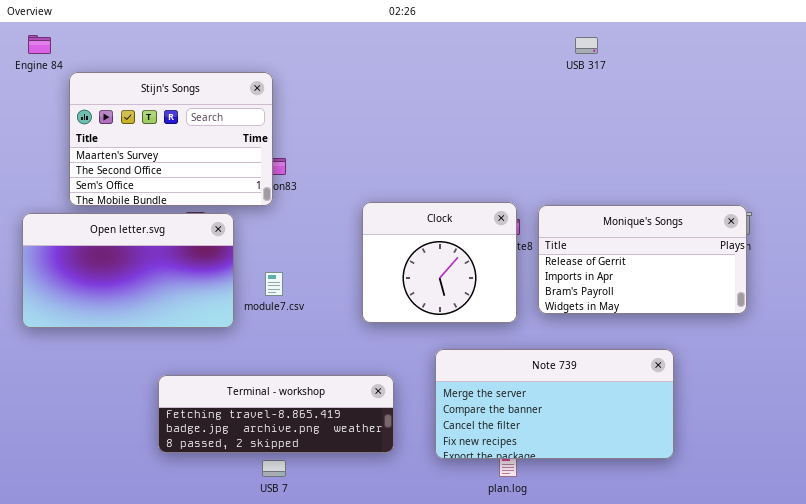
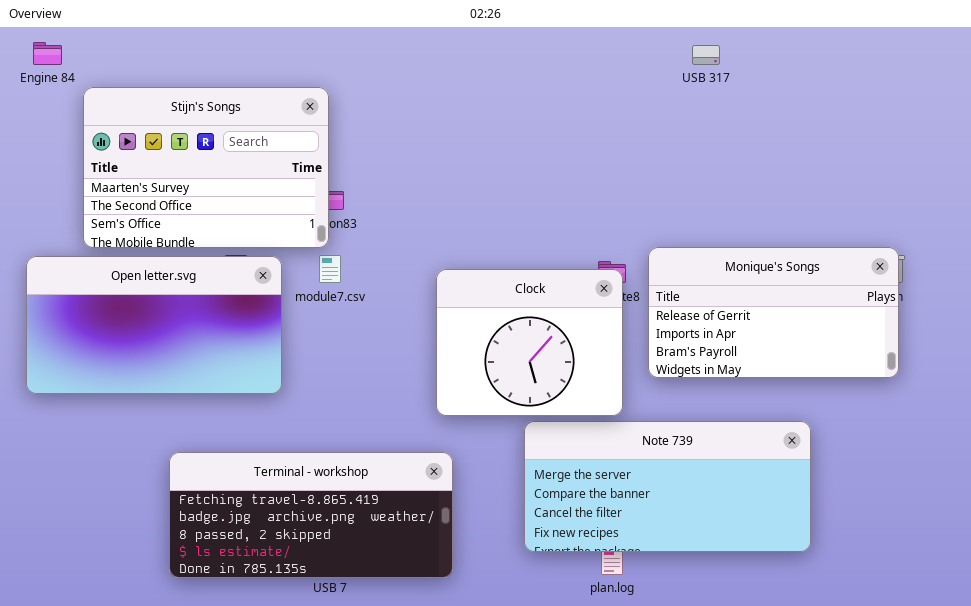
Clock: [362,202,517,323] -> [436,269,623,416], moved
module7.csv: [265,272,283,296] -> [319,255,341,283], moved
Terminal - workshop: [158,375,394,453] -> [169,452,453,578], moved, resized

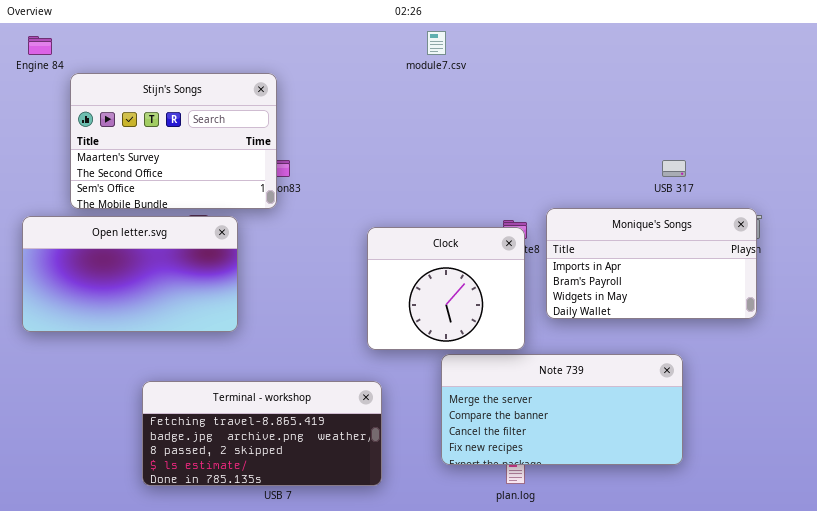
USB 317: [692,45,720,65] -> [662,160,686,177], moved
Monique's Songs: [648,247,899,378] -> [546,208,757,319], scrolled down 1 row
module7.csv: [319,255,341,283] -> [427,31,446,55], moved

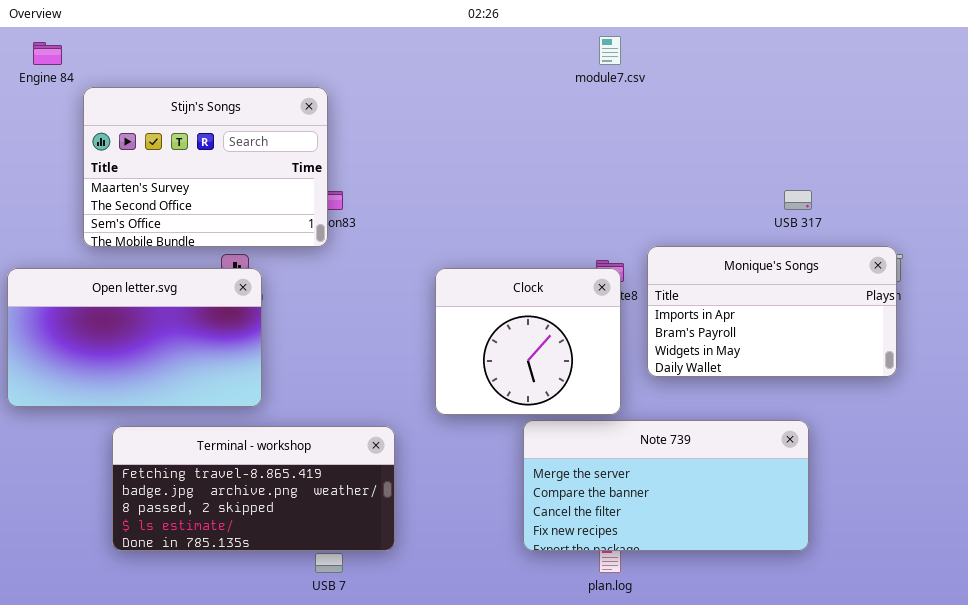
module7.csv: [427,31,446,55] -> [599,36,621,65], moved
Open letter.svg: [22,216,238,332] -> [7,268,262,407], moved
Terminal - workshop: [142,381,382,486] -> [112,426,395,551], moved

